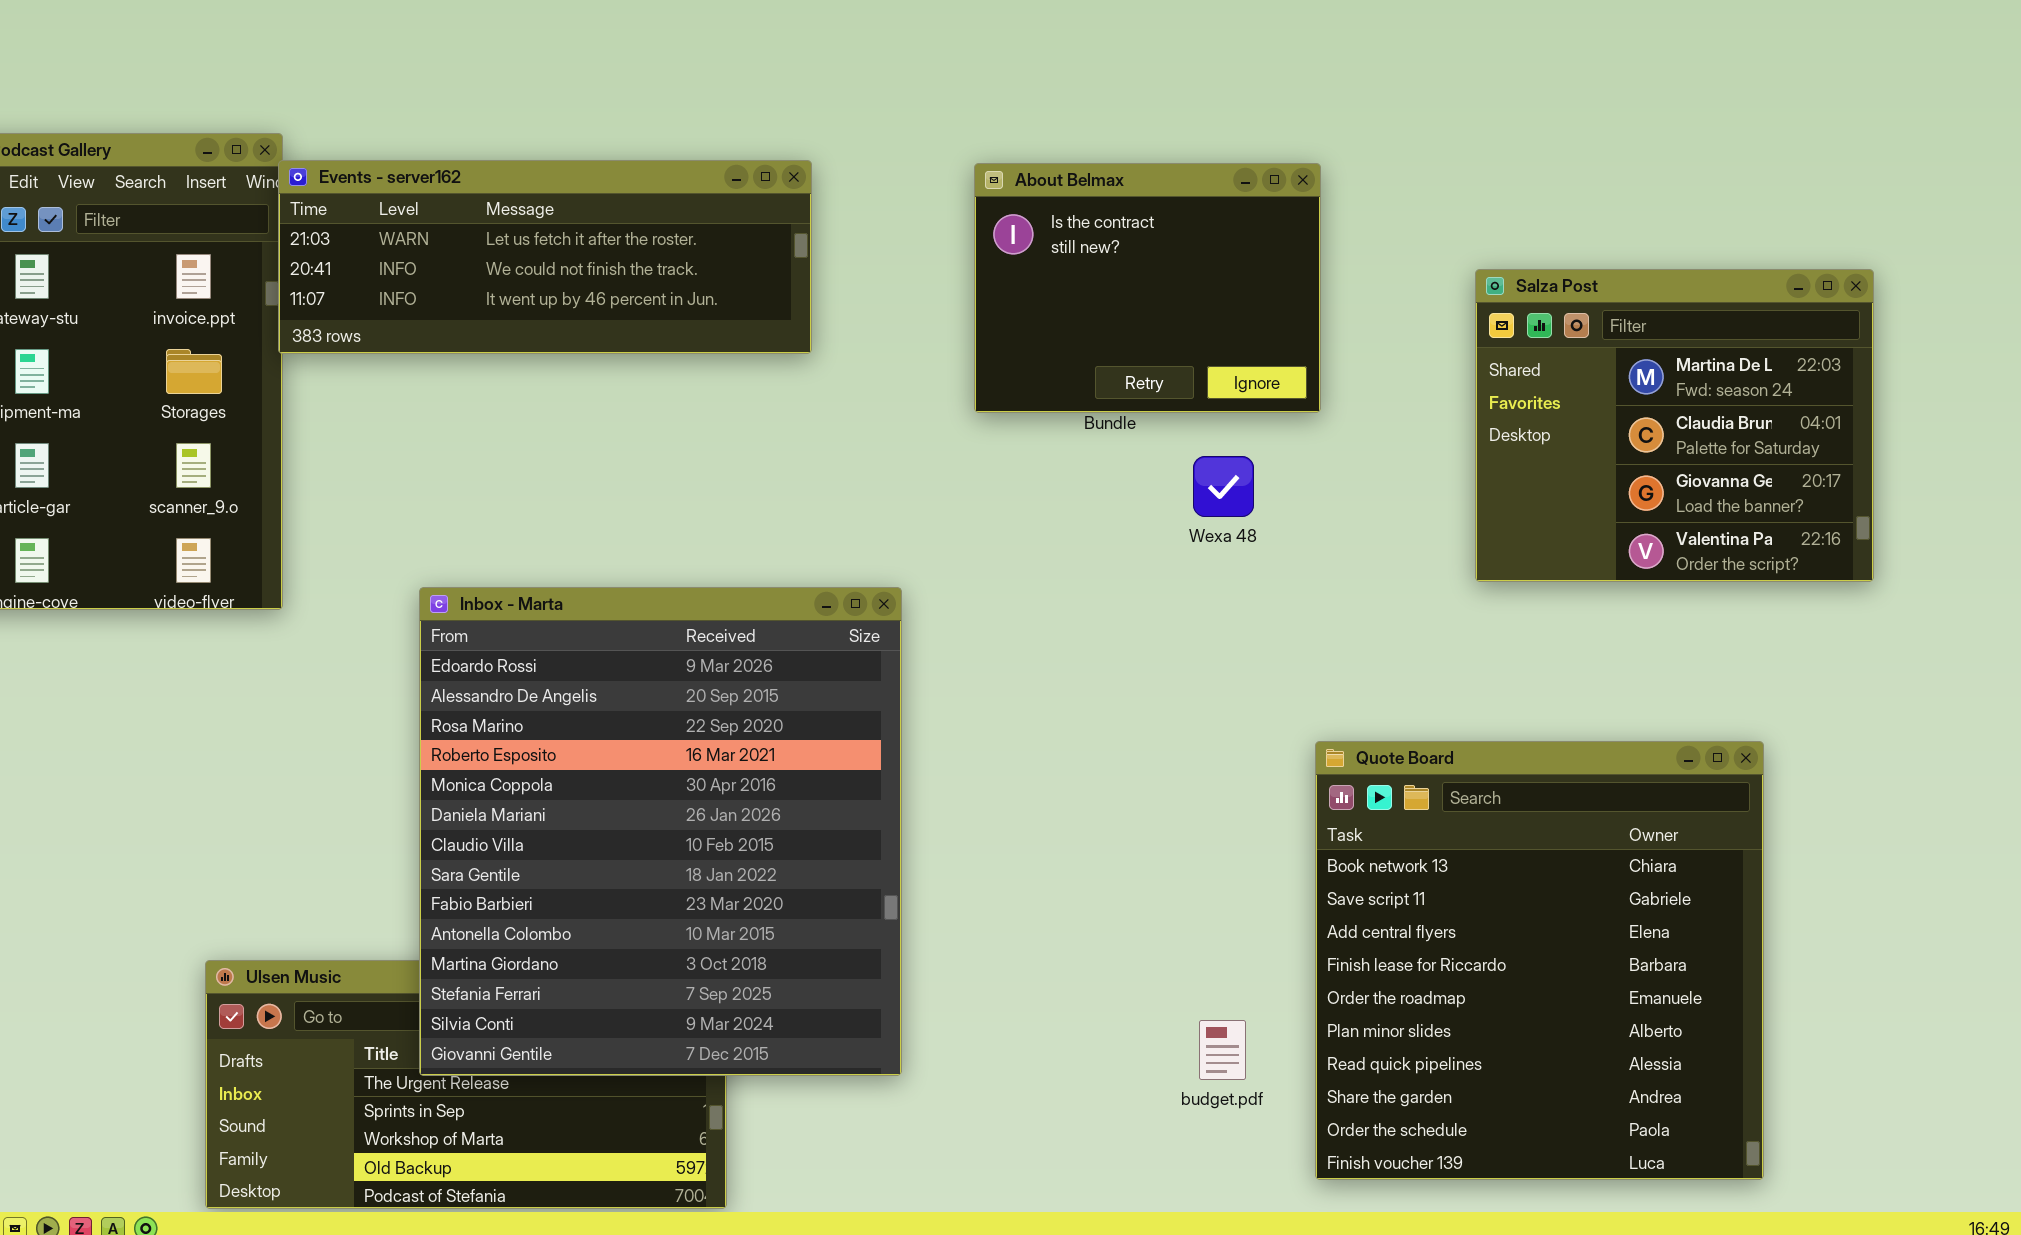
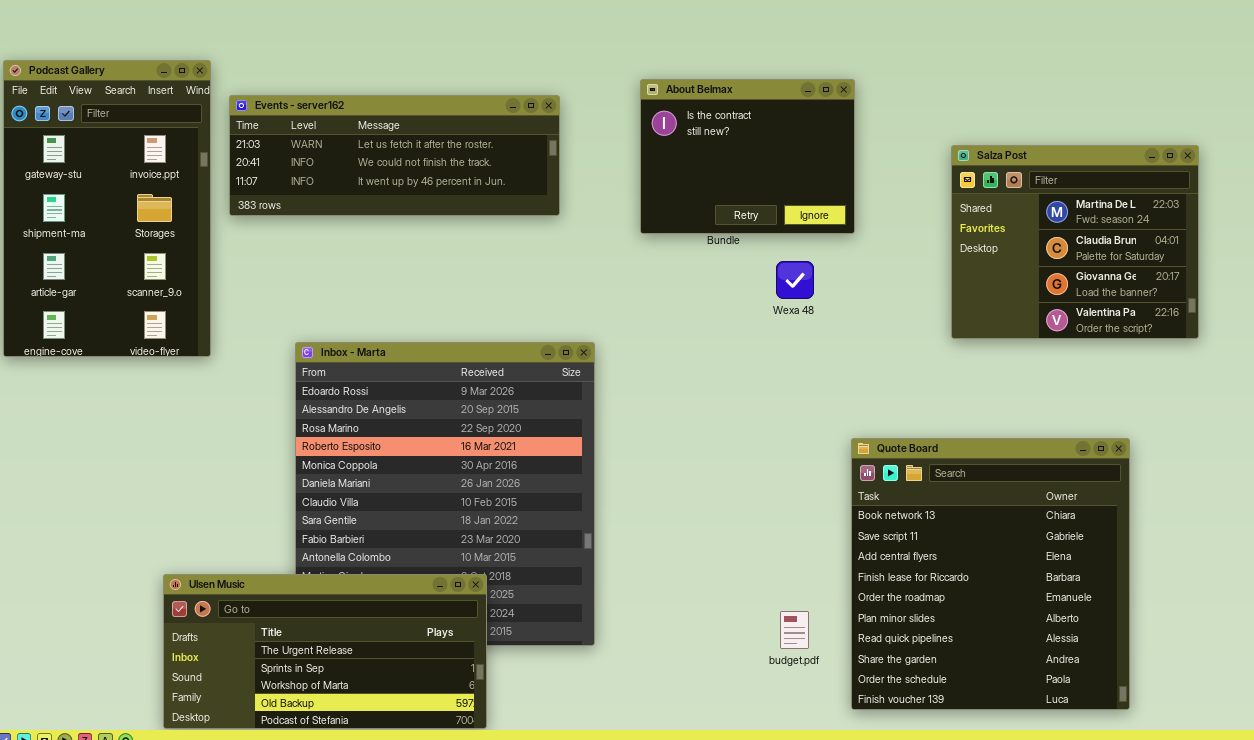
Events - server162: [278,160,812,354] -> [229,95,560,216], moved
Ulsen Music: [205,960,727,1209] -> [163,574,487,729], raised

